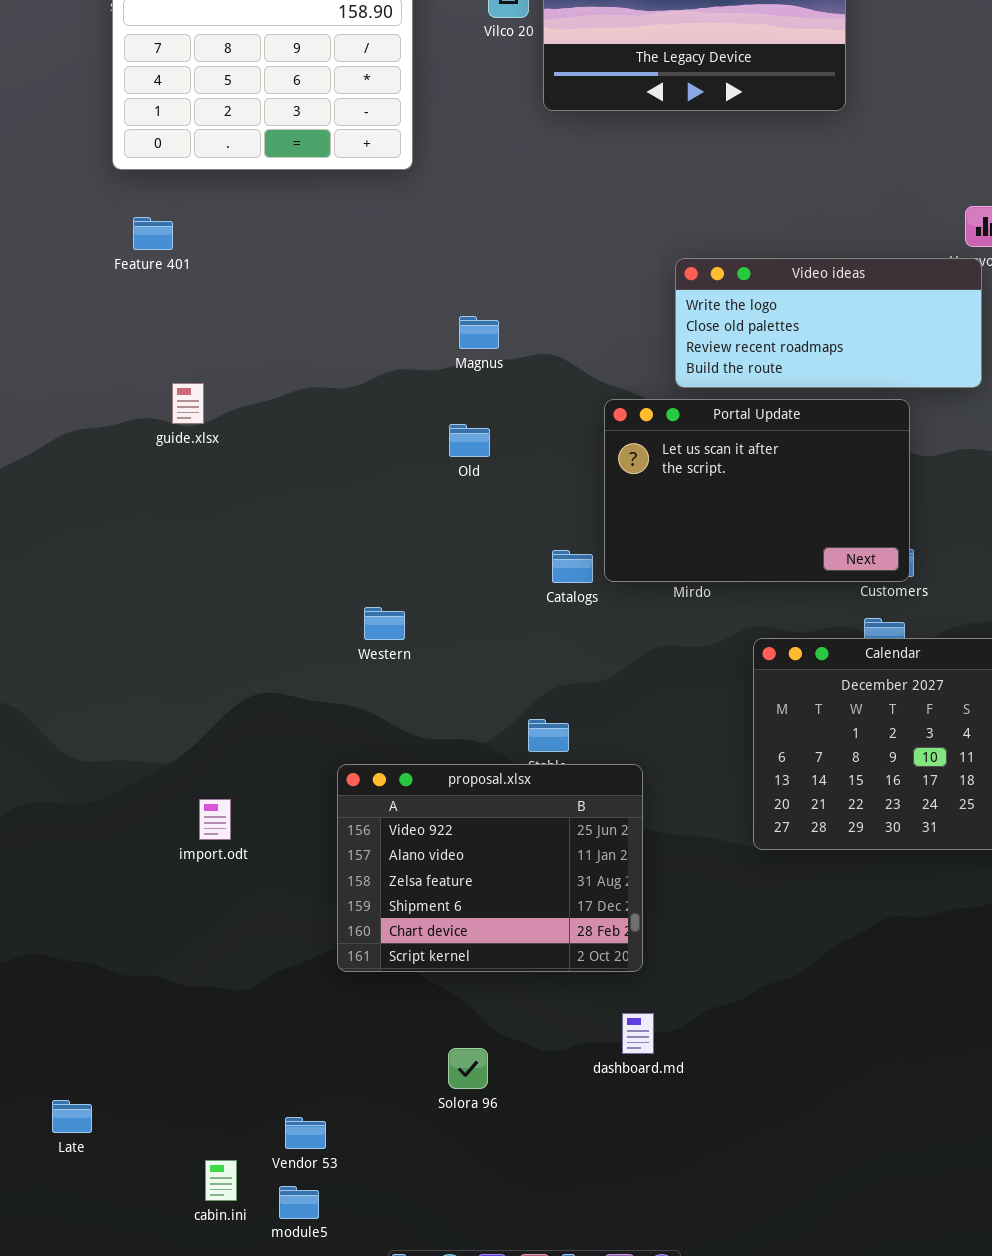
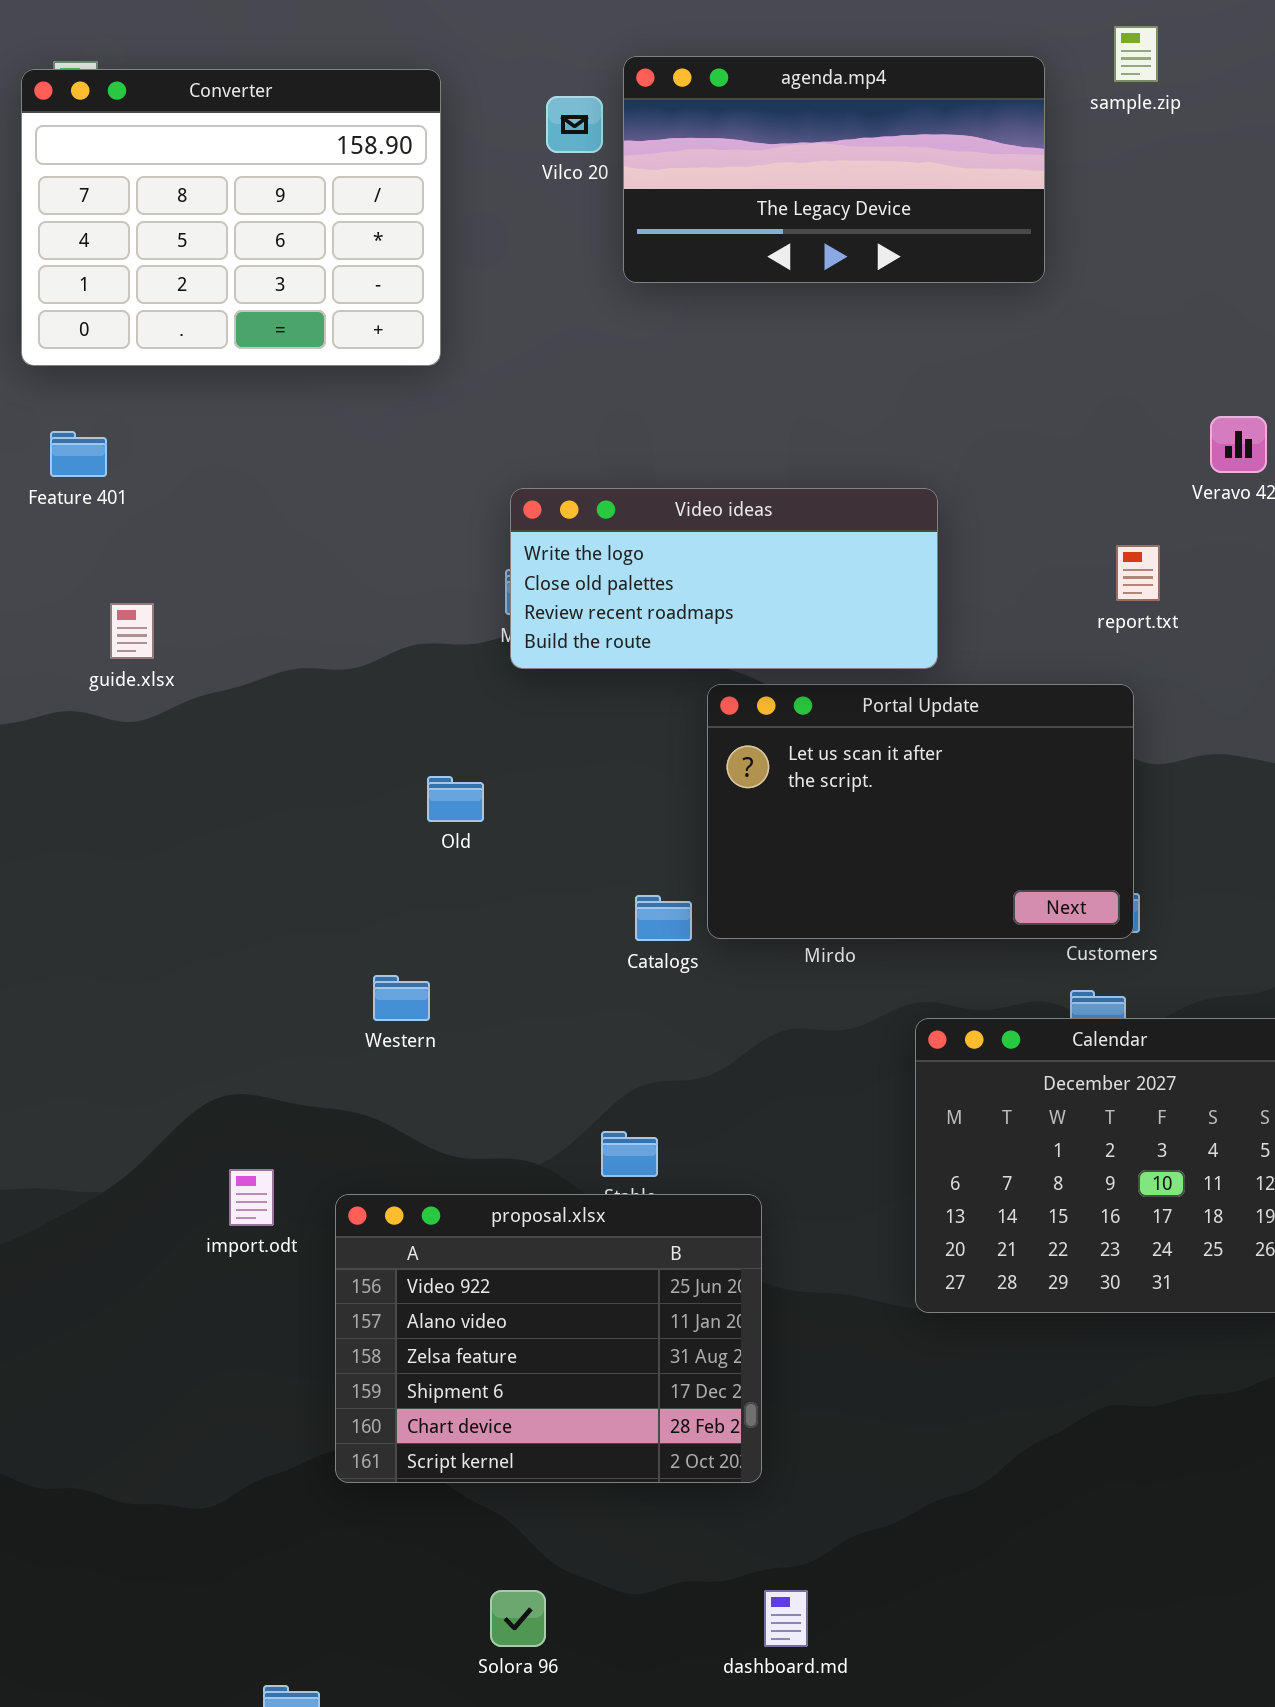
Video ideas: [675,258,982,388] -> [510,488,938,669], moved
guide.xlsx: [172,383,204,424] -> [110,603,154,659], moved
Old: [449,424,490,457] -> [427,776,484,822], moved
import.odt: [199,799,231,840] -> [229,1169,274,1226], moved
dashboard.md: [622,1013,654,1054] -> [764,1590,808,1647], moved

